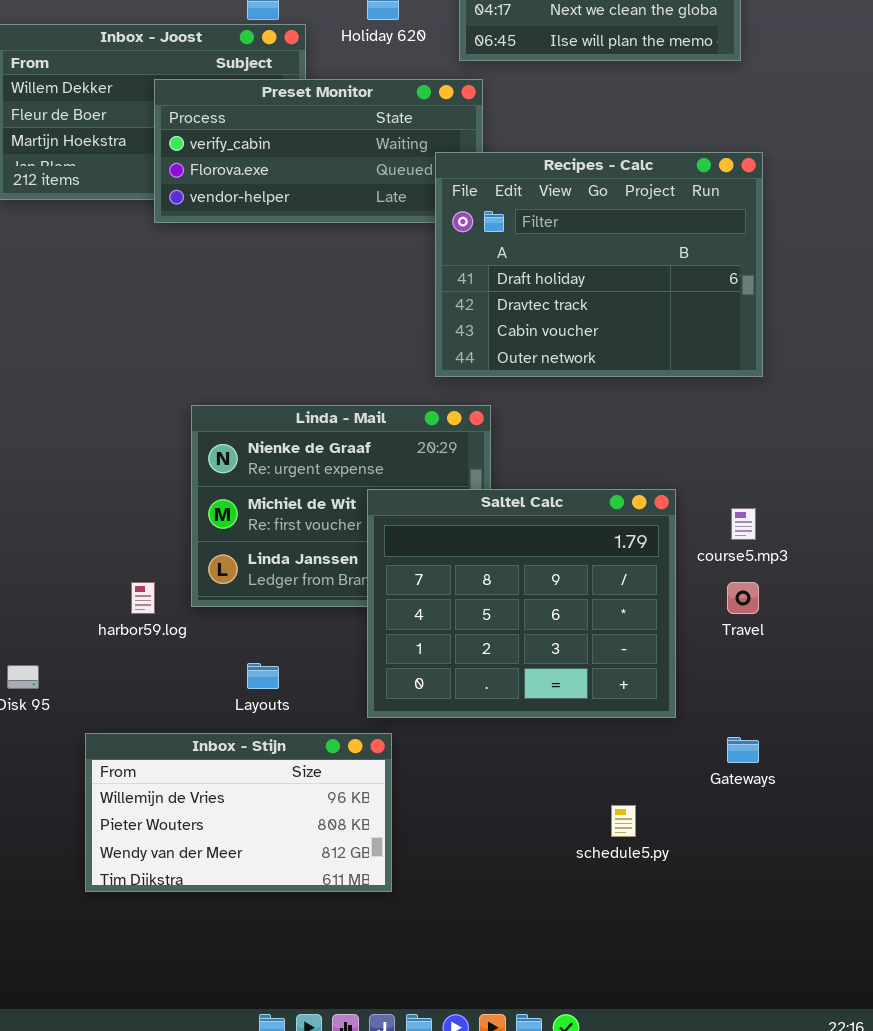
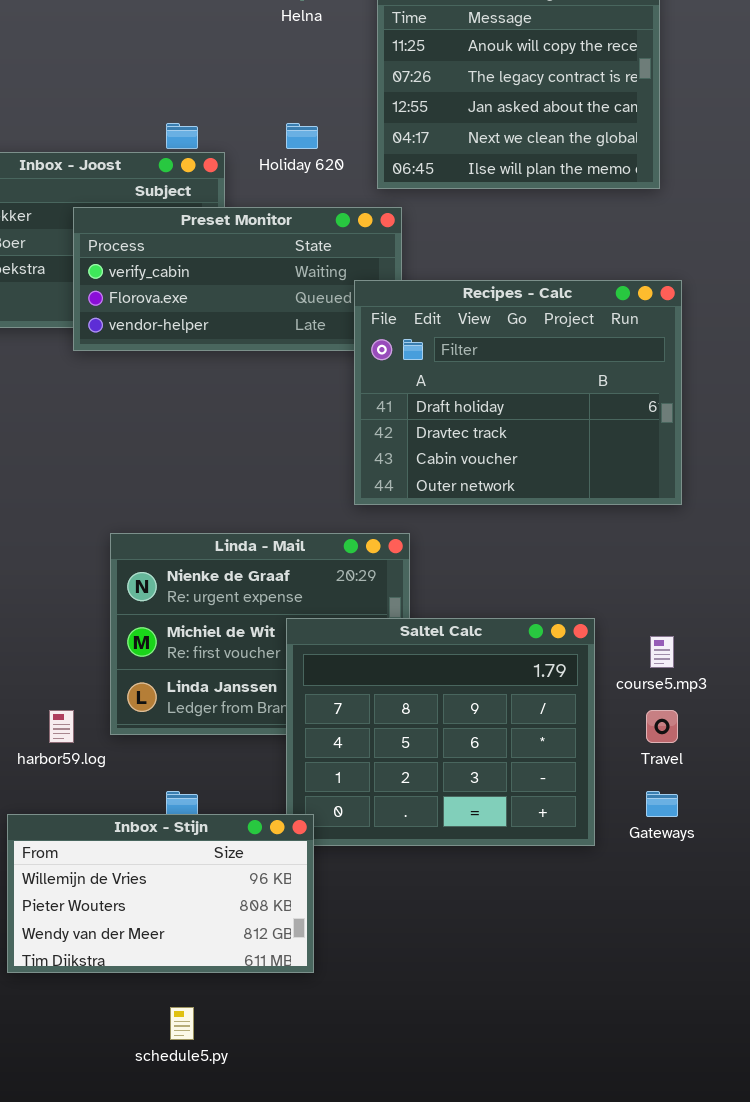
Inbox - Stijn: [85,733,392,892] -> [7,814,314,973], moved
Gateways: [727,737,759,763] -> [646,791,678,817], moved
schedule5.py: [611,805,636,837] -> [170,1007,194,1040], moved

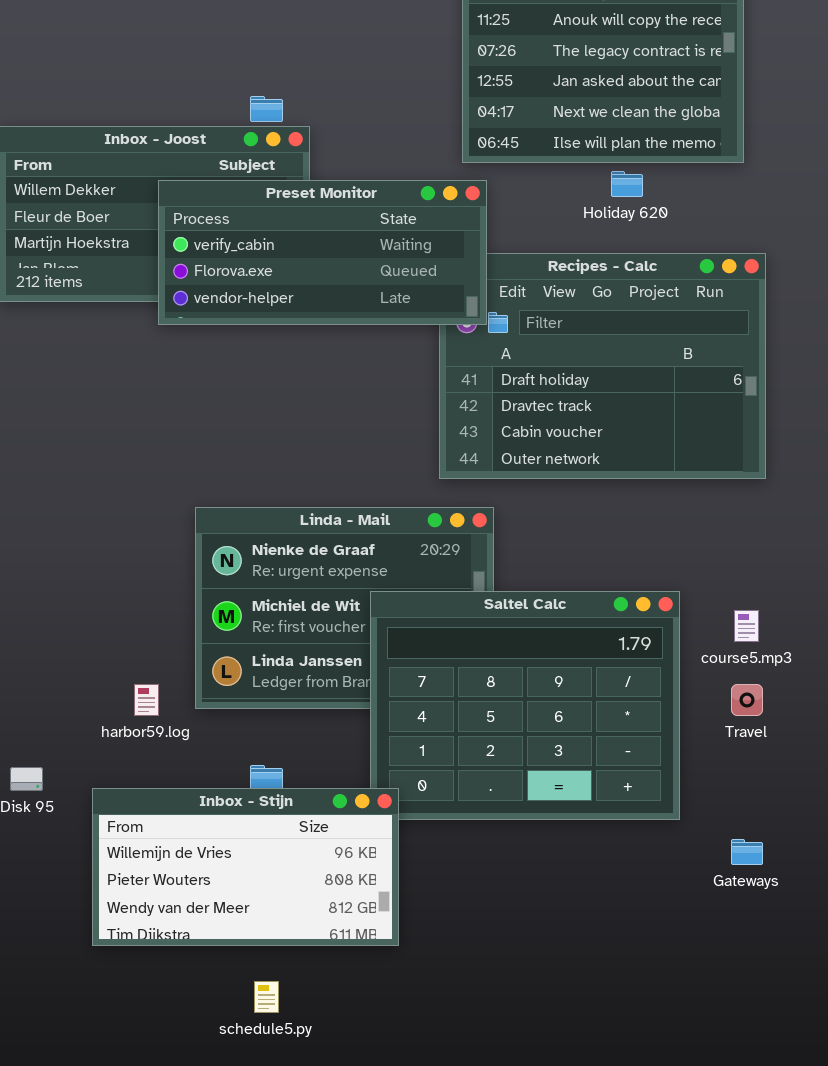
Holiday 620: [286,123,318,149] -> [611,171,643,197], moved
Preset Monitor: [73,207,402,351] -> [158,180,487,325], raised
Gateways: [646,791,678,817] -> [731,839,763,865], moved

